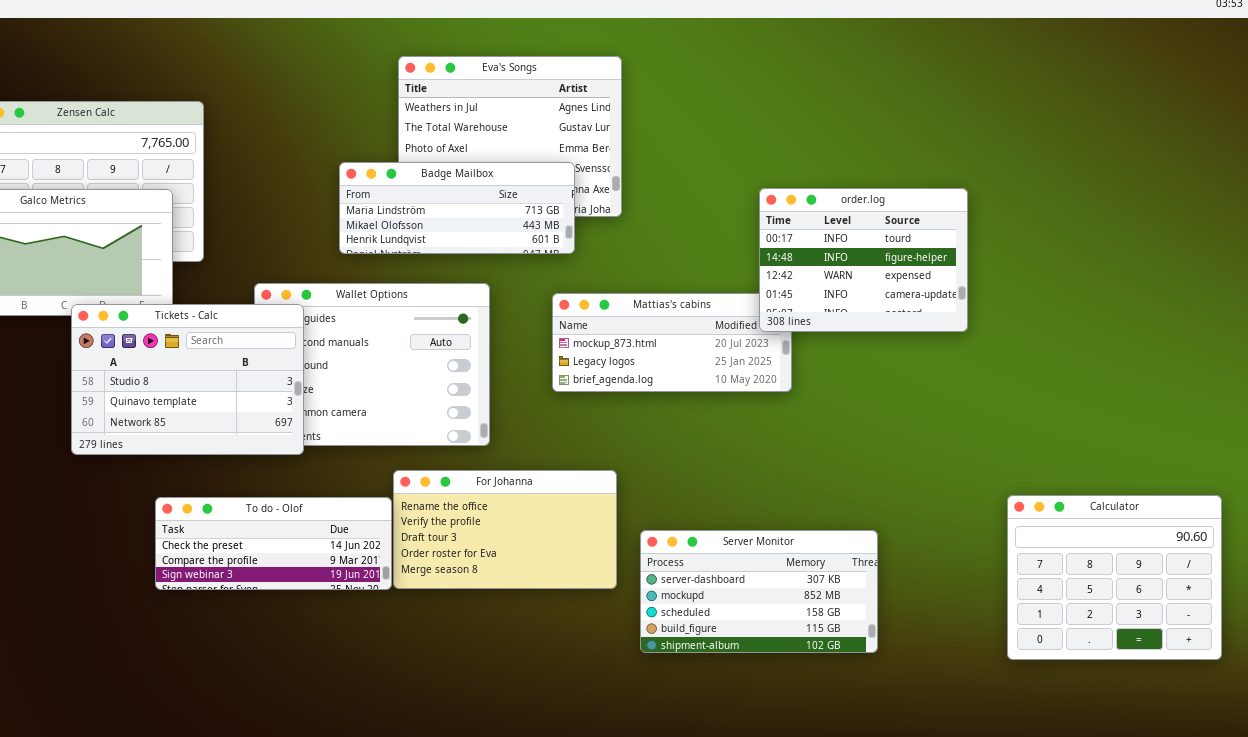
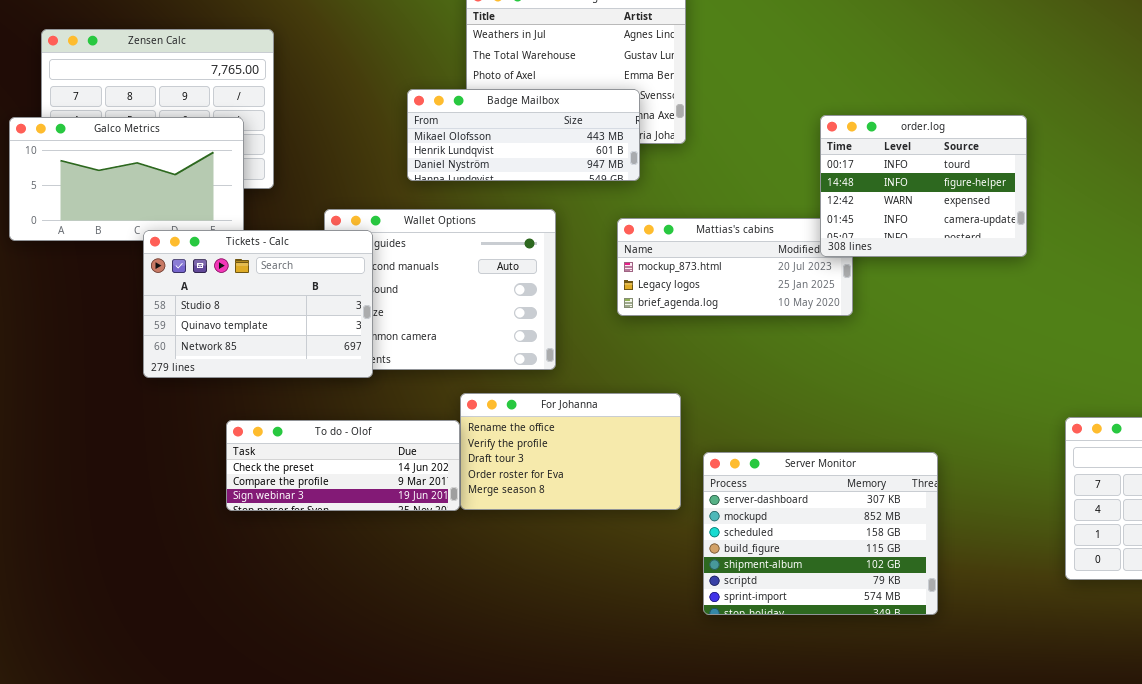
Badge Mailbox: [339,162,575,254] -> [407,89,640,181], scrolled down 1 row
Server Monitor: [640,530,878,653] -> [703,452,938,615], resized

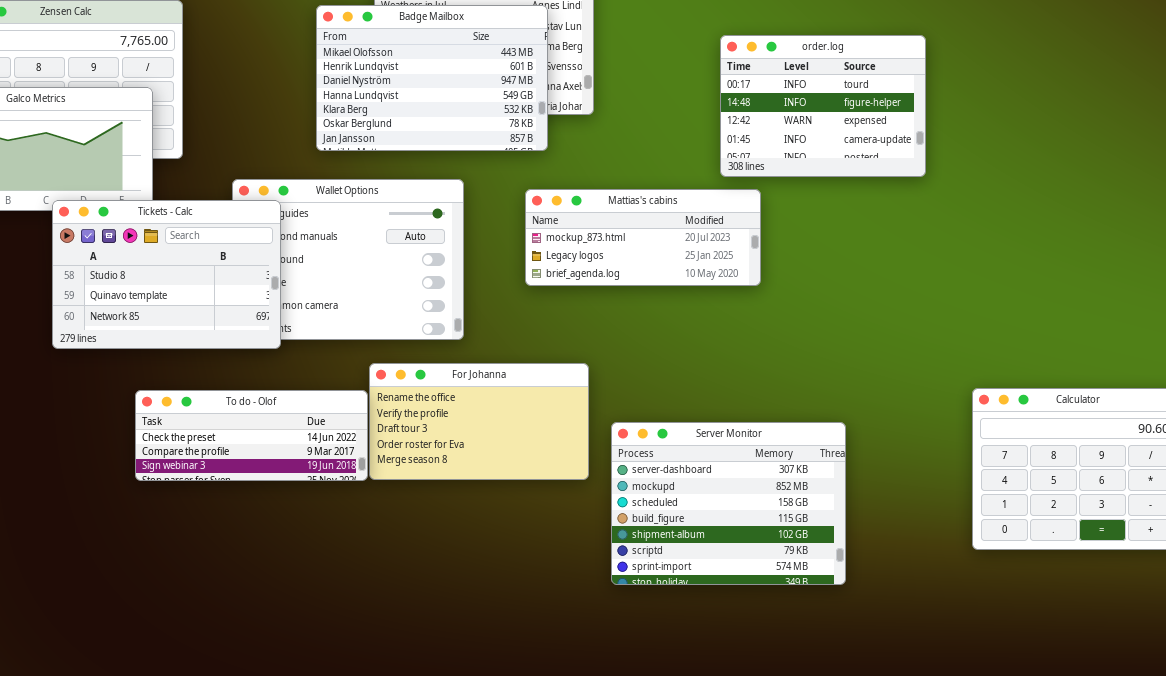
Badge Mailbox: [407,89,640,181] -> [316,5,548,151], resized
order.log: [820,115,1027,257] -> [720,35,926,177], moved

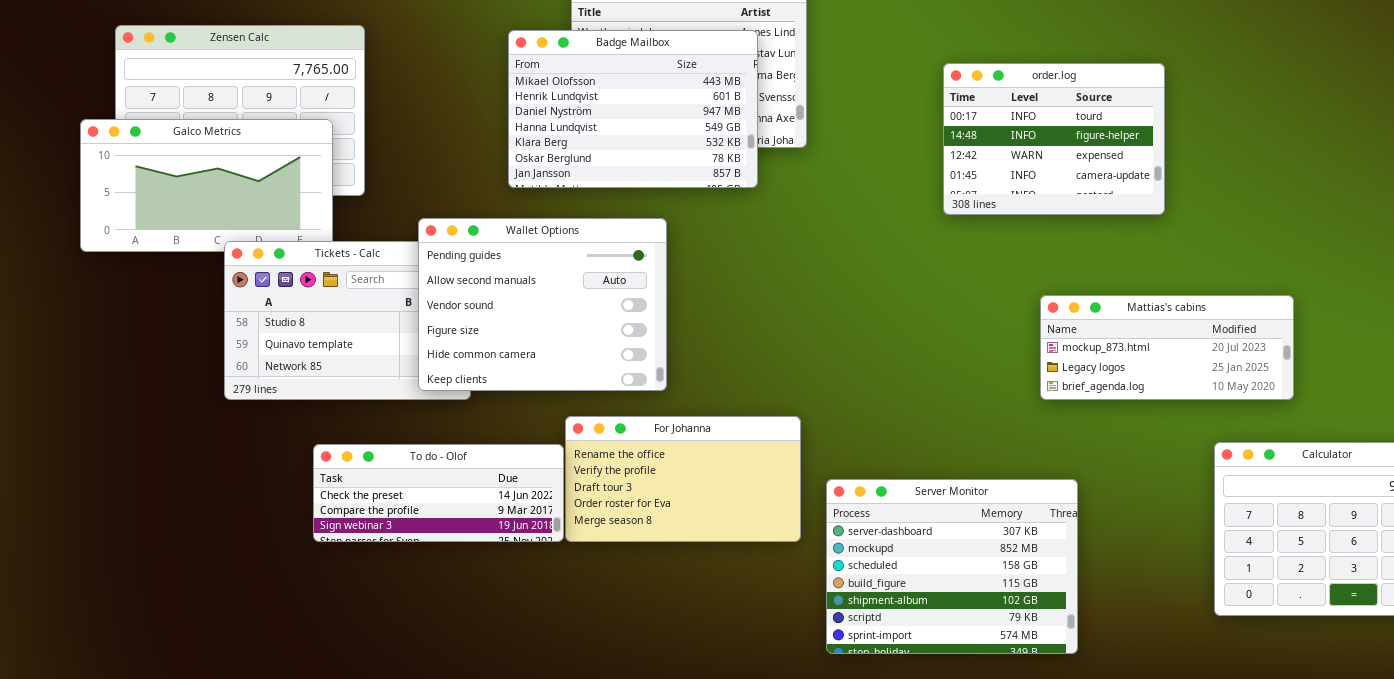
Wallet Options: [232,179,464,340] -> [418,218,667,391], raised
Mattias's cabins: [525,189,761,286] -> [1040,295,1294,400], moved

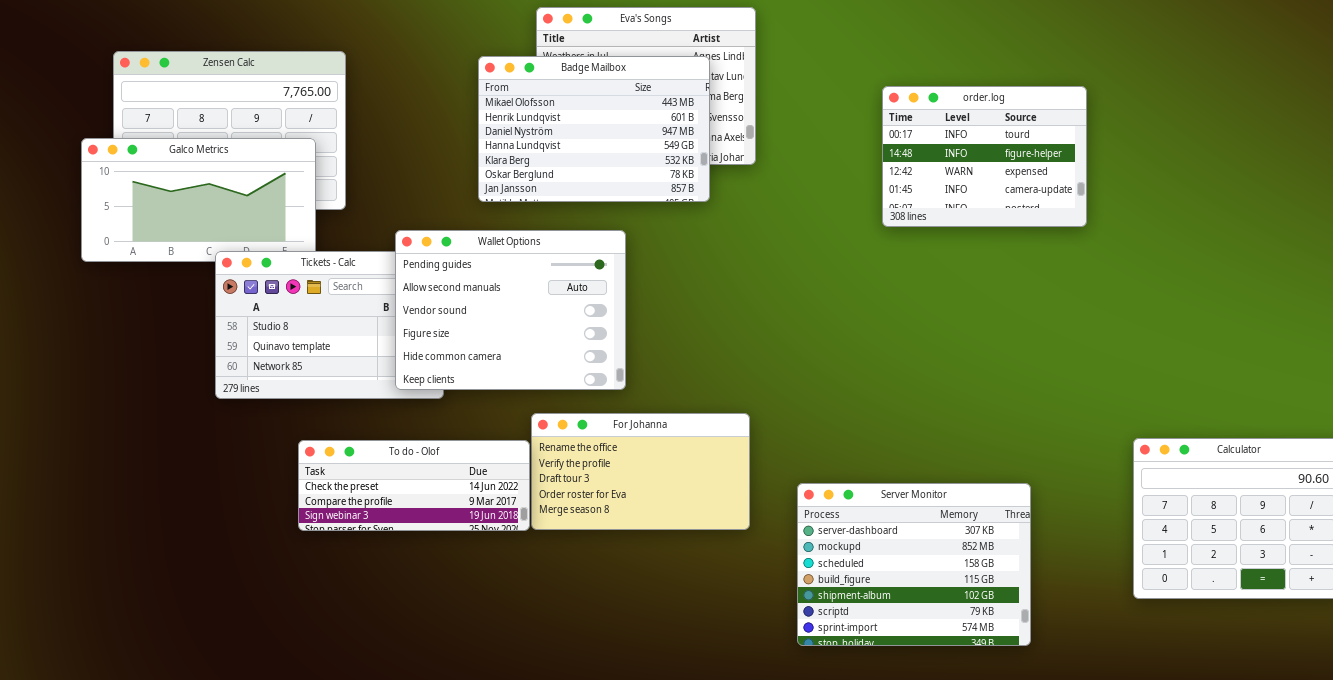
Mattias's cabins: [1040,295,1294,400] -> none, closed
Server Monitor: [826,479,1078,654] -> [797,483,1031,646], moved

